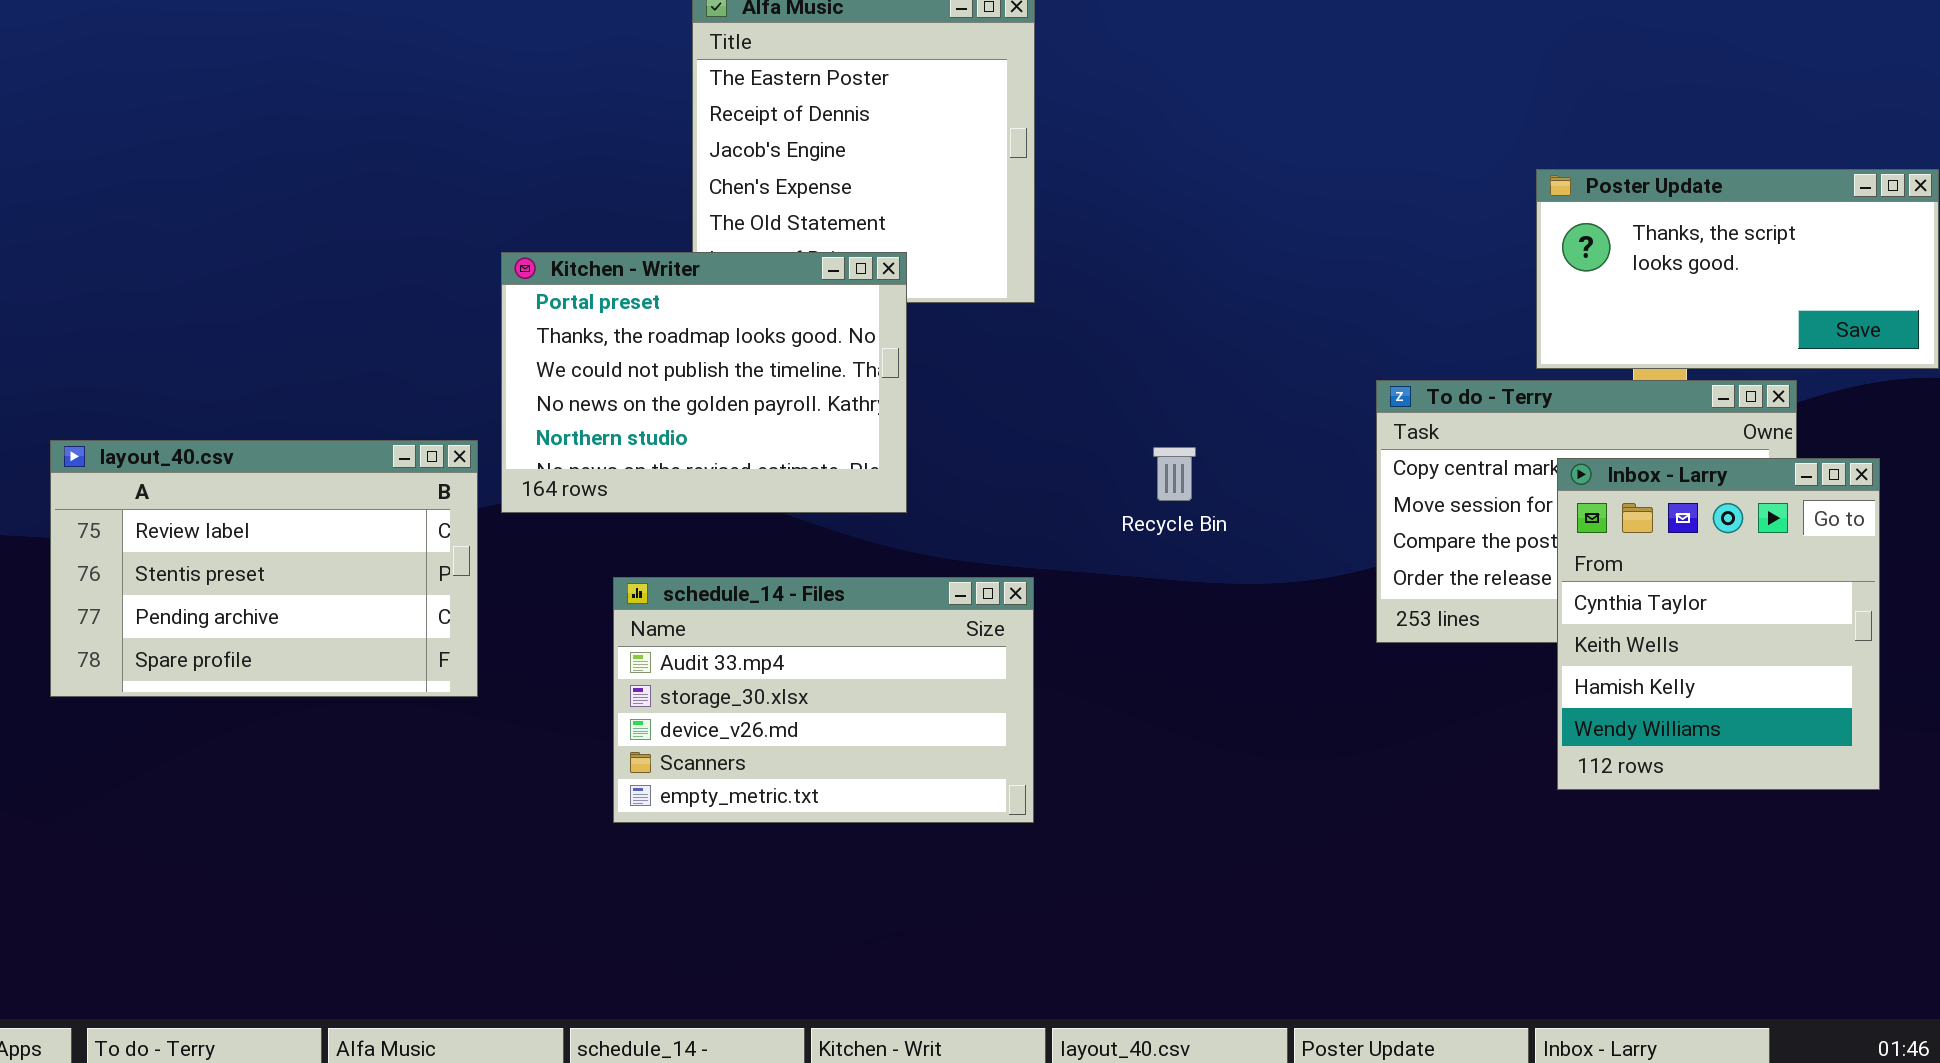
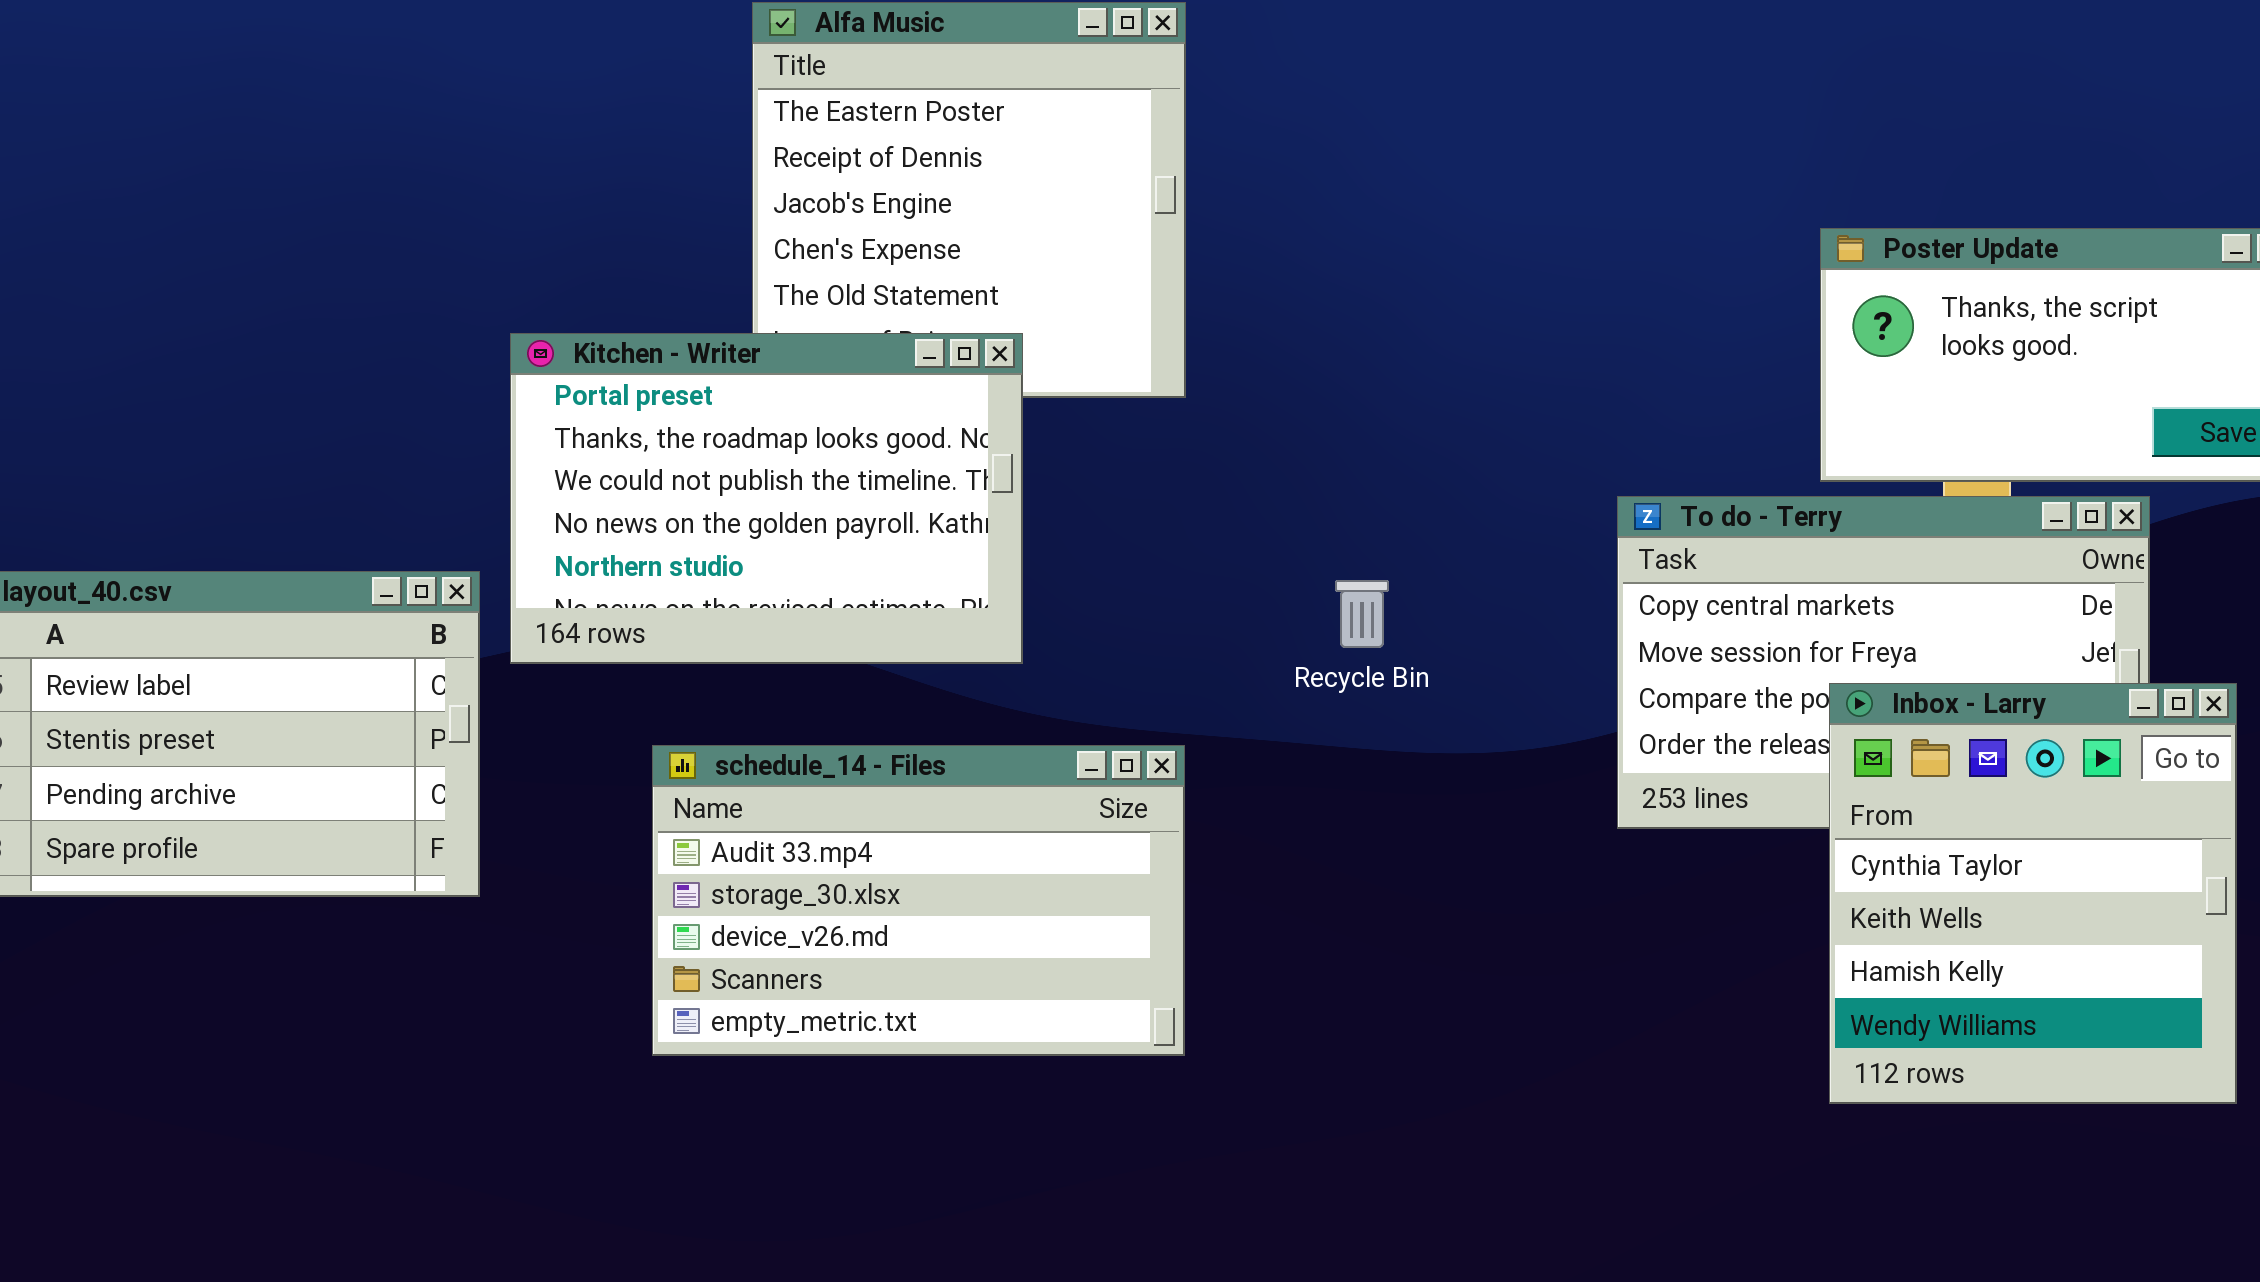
Inbox - Larry: [1557,458,1880,790] -> [1829,683,2237,1104], moved

